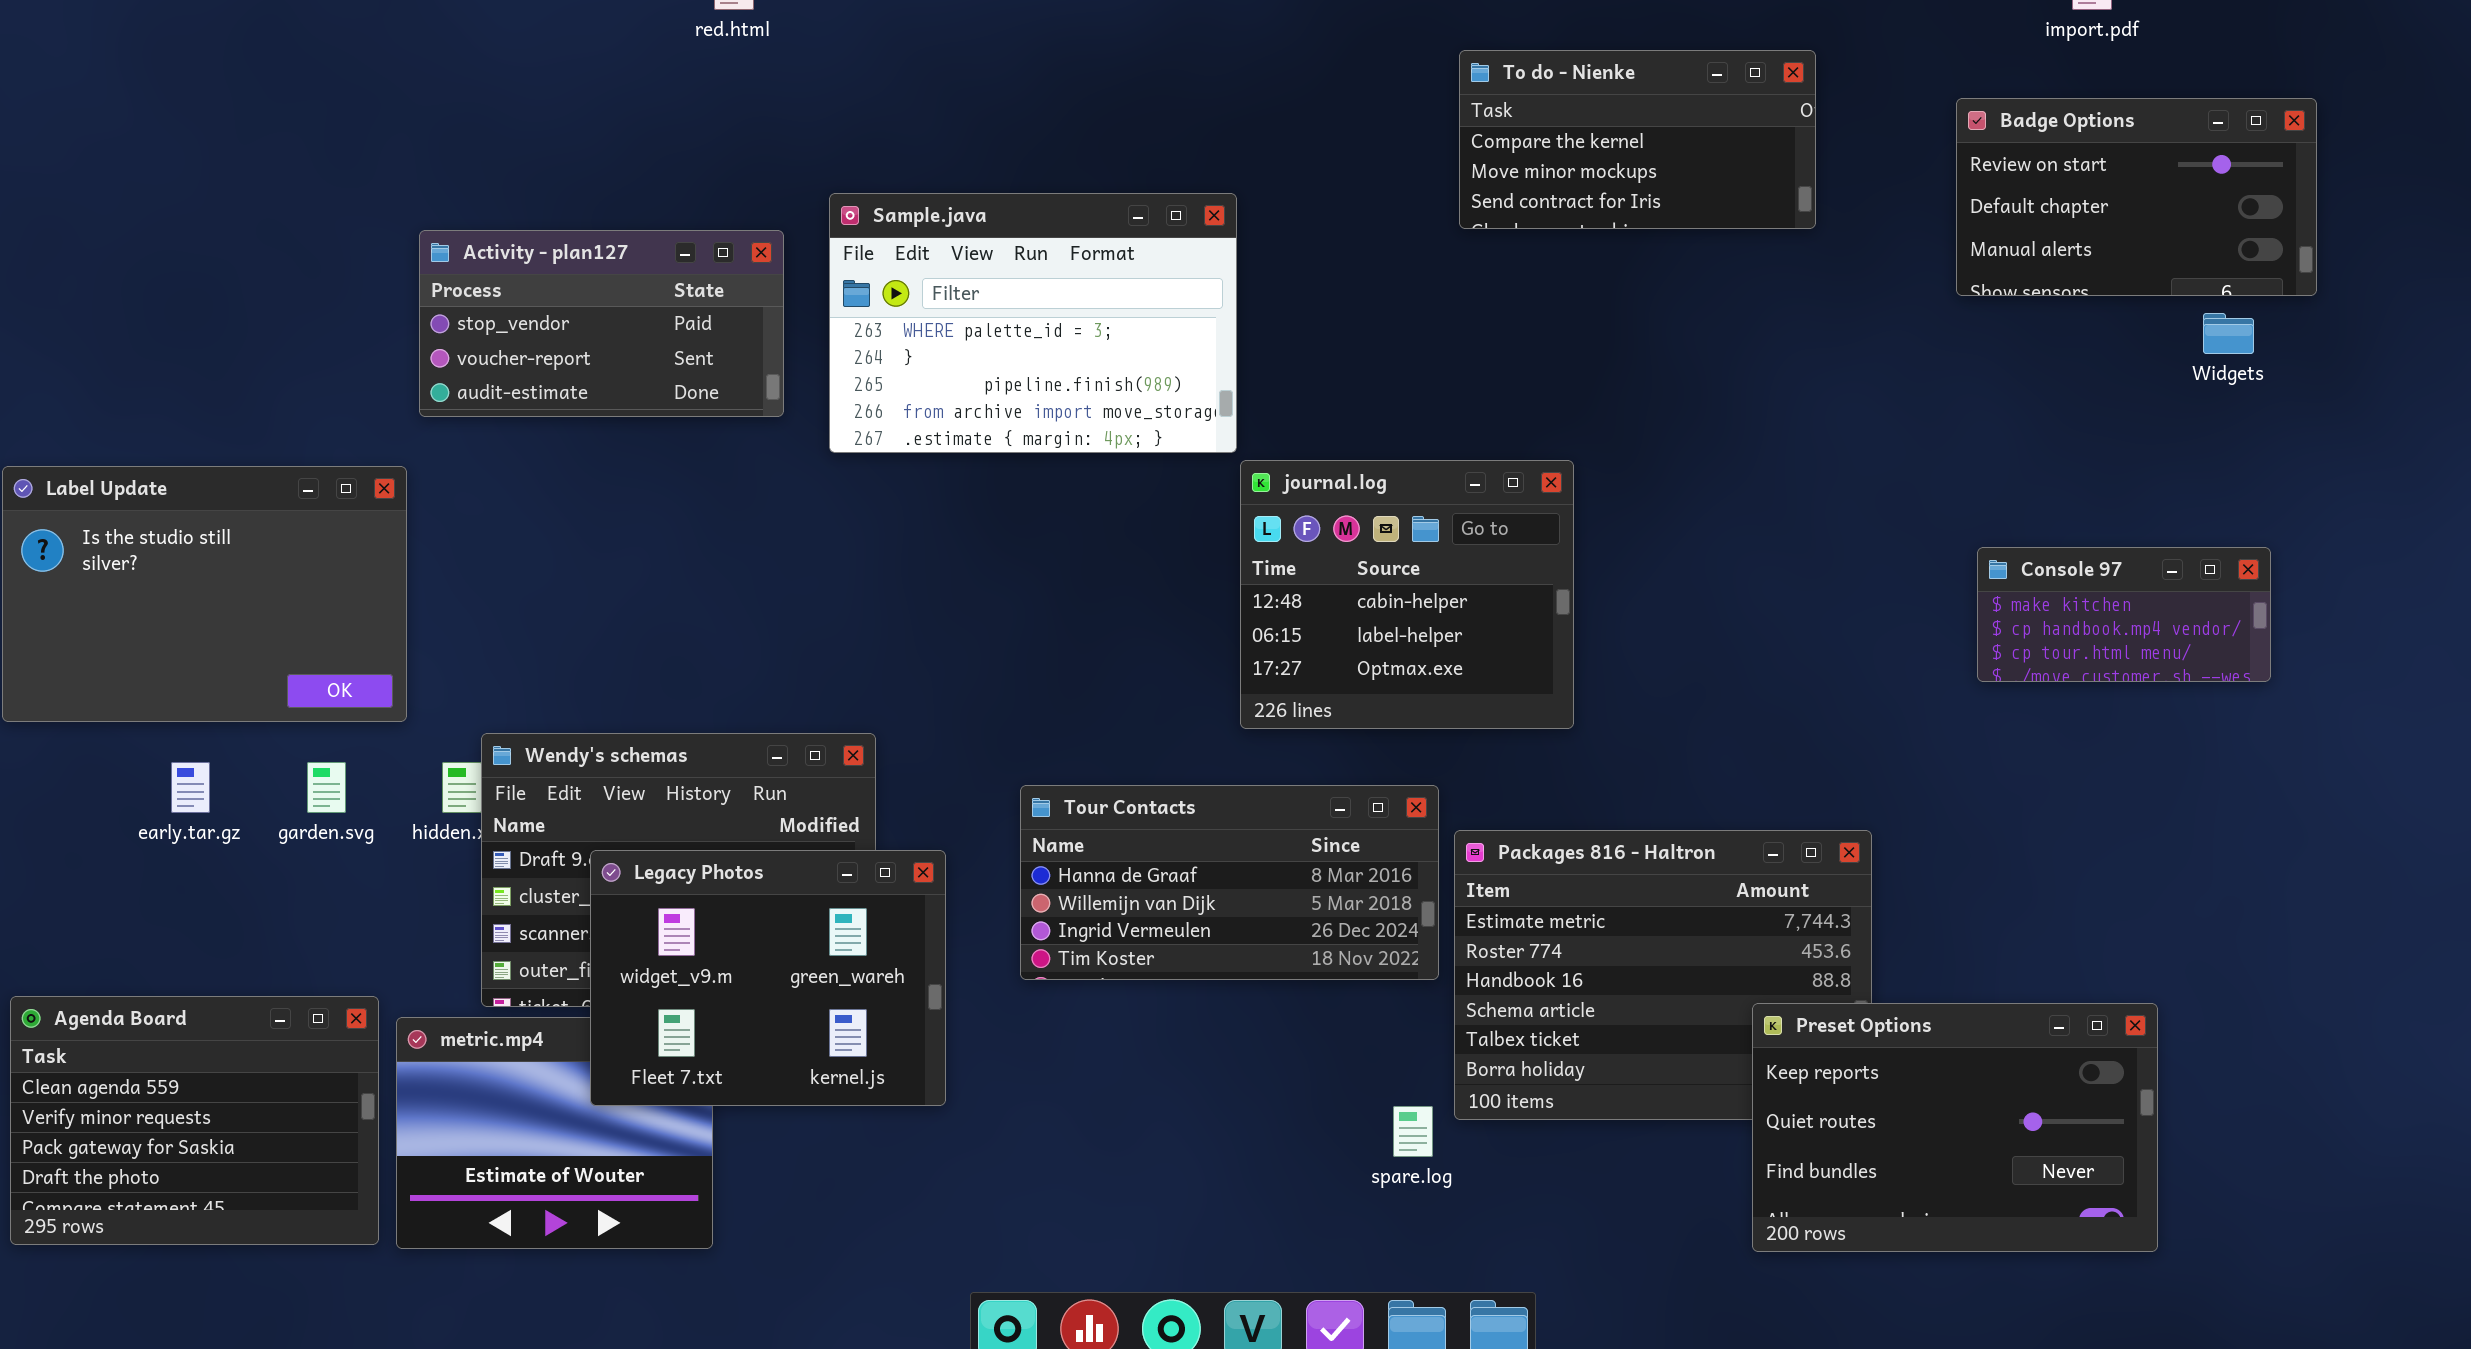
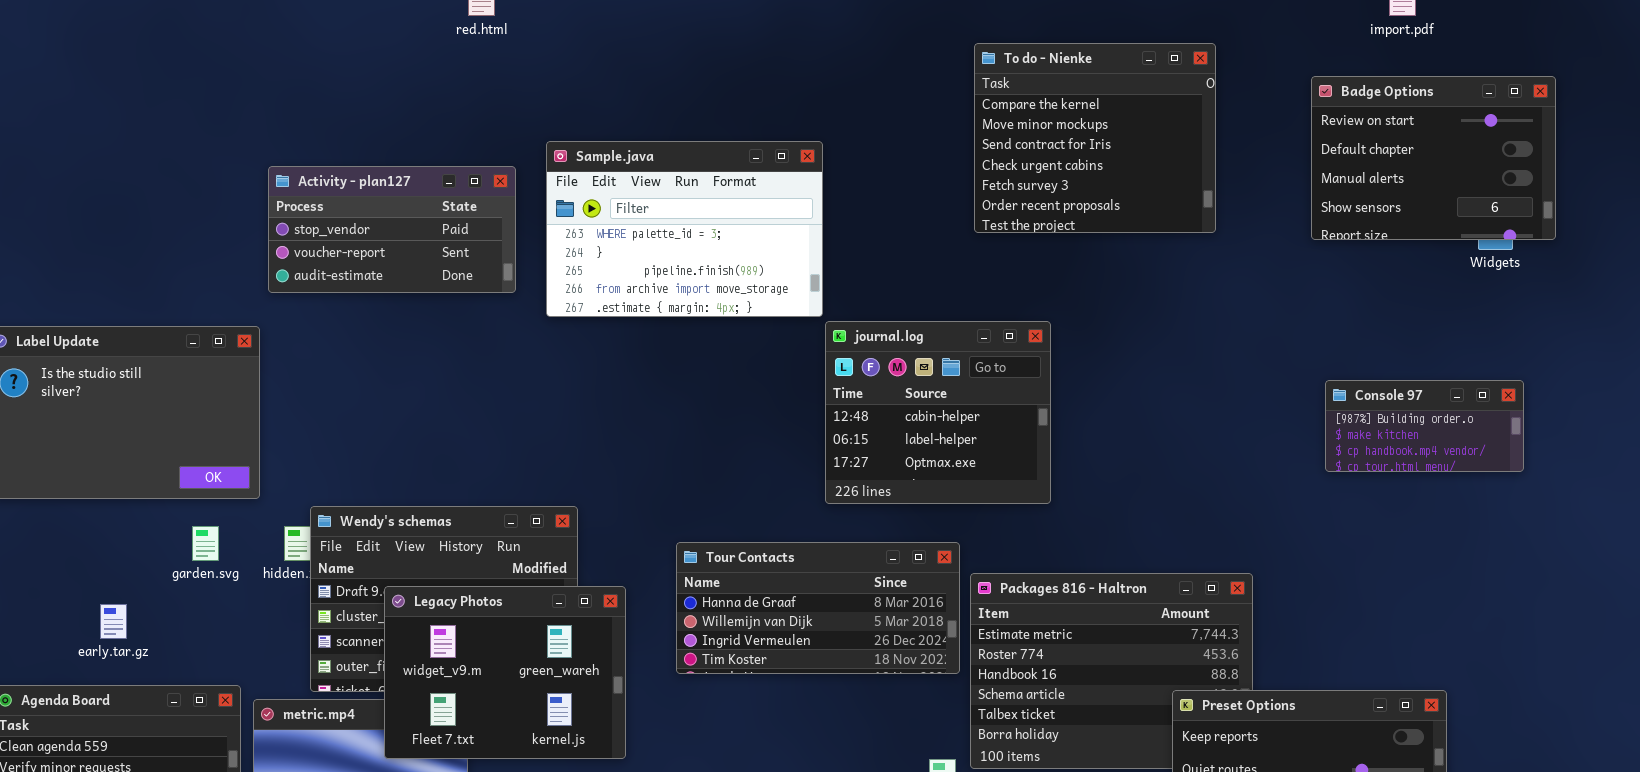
To do - Nienke: [1459,50,1816,229] -> [974,43,1216,233], resized
Badge Options: [1956,98,2317,296] -> [1311,76,1556,240], resized
Console 97: [1977,547,2271,682] -> [1325,380,1524,472], scrolled up 1 row
early.tar.gz: [171,762,210,813] -> [100,604,127,639], moved

